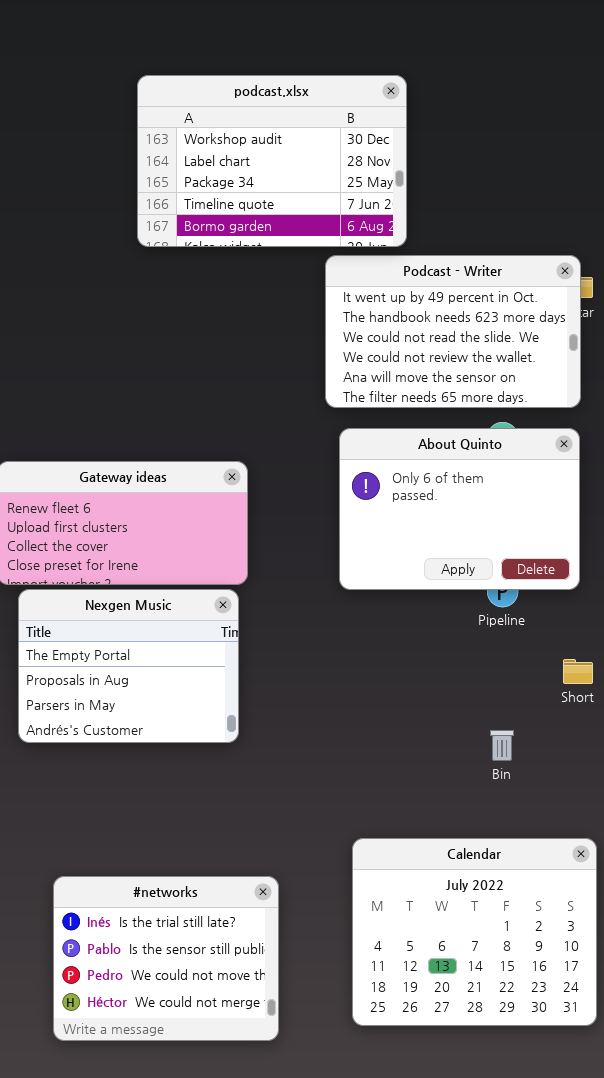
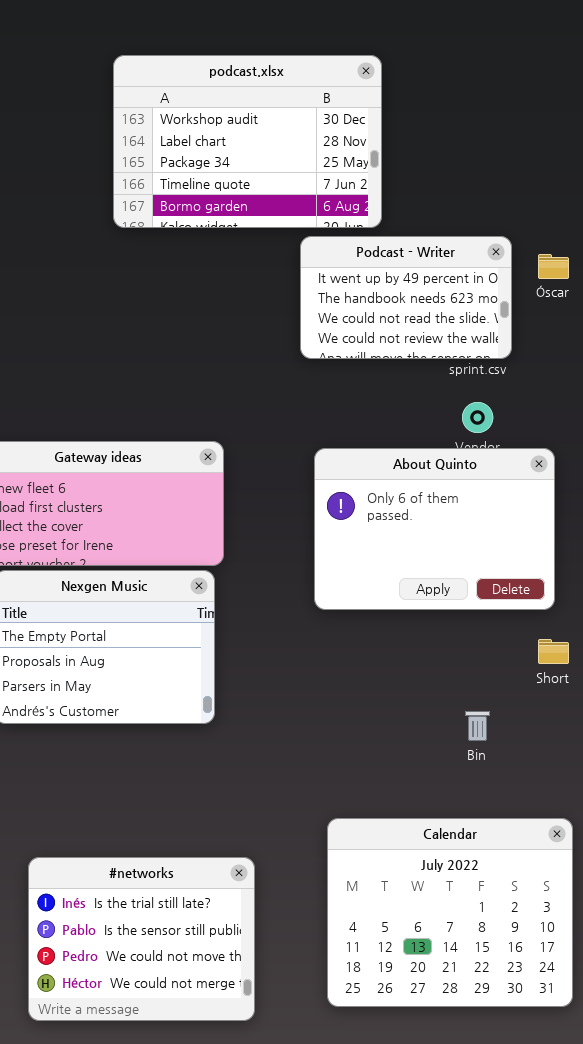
Podcast - Writer: [325,255,581,408] -> [300,236,512,359], resized
About Quinto: [339,428,580,590] -> [314,448,555,610], moved

